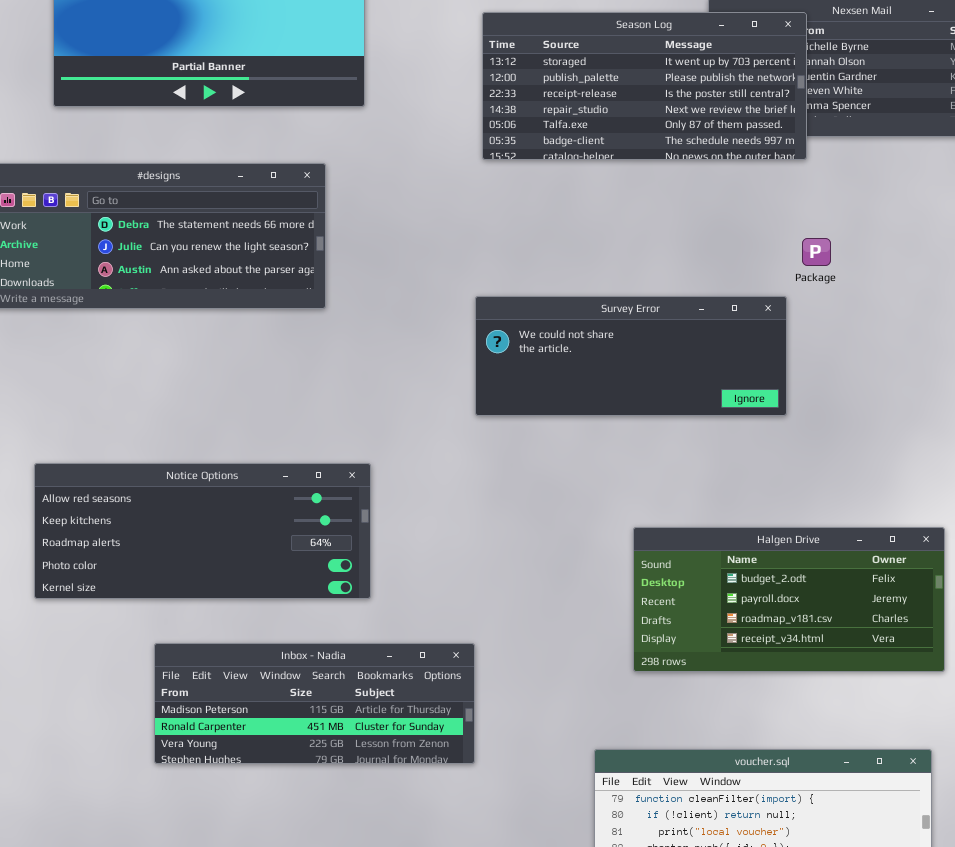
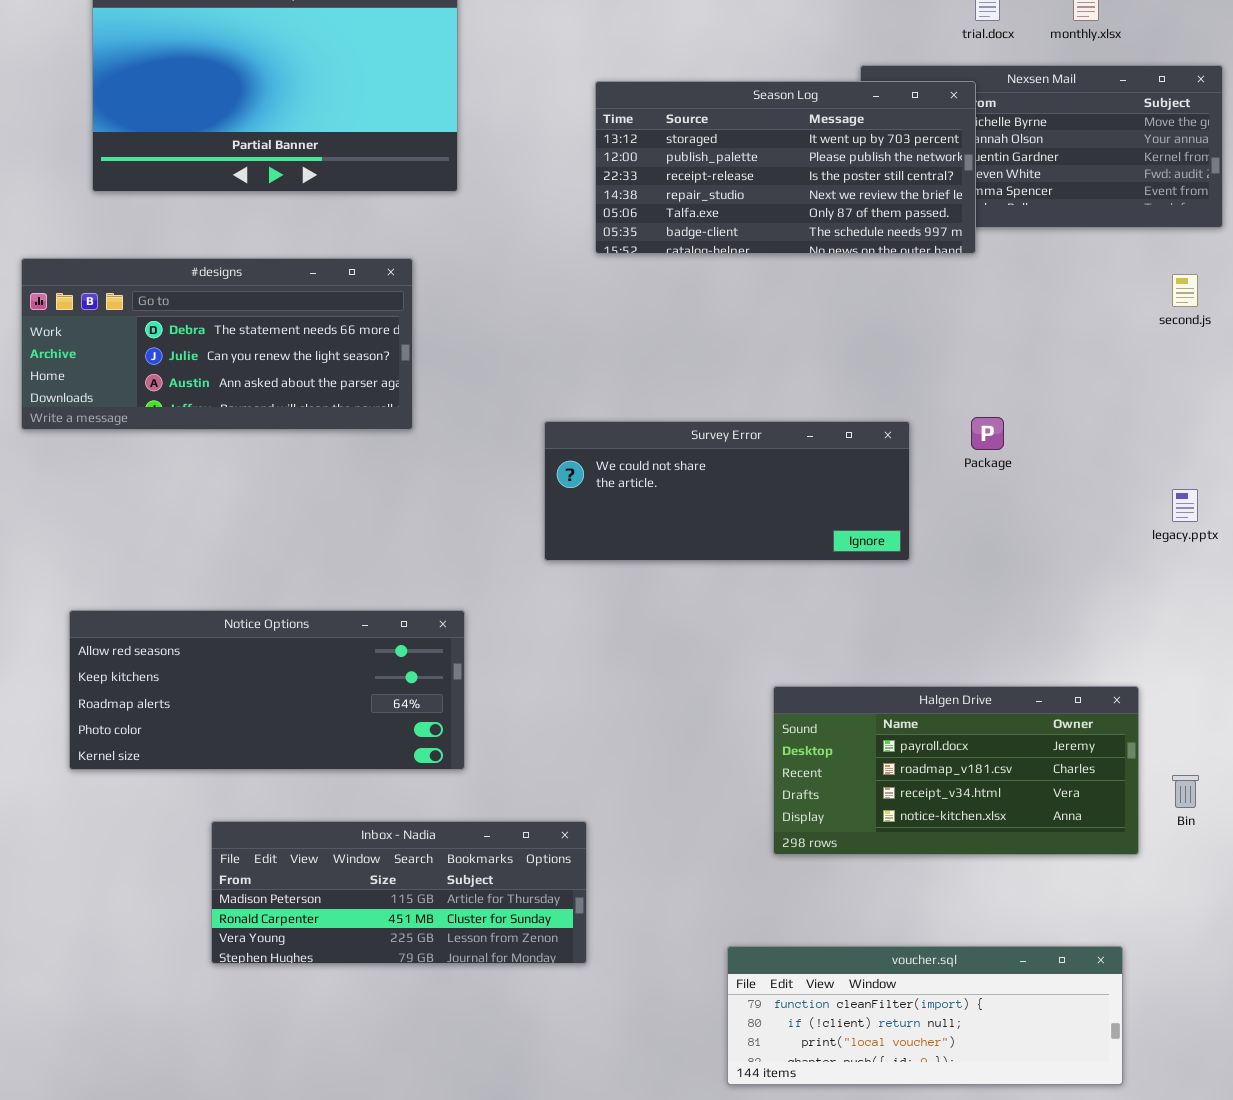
Package: [802,238,831,266] -> [971,417,1004,450], moved
Survey Error: [475,296,787,416] -> [544,421,910,561], moved
Halgen Drive: [633,527,945,672] -> [773,686,1139,855], scrolled down 1 row

